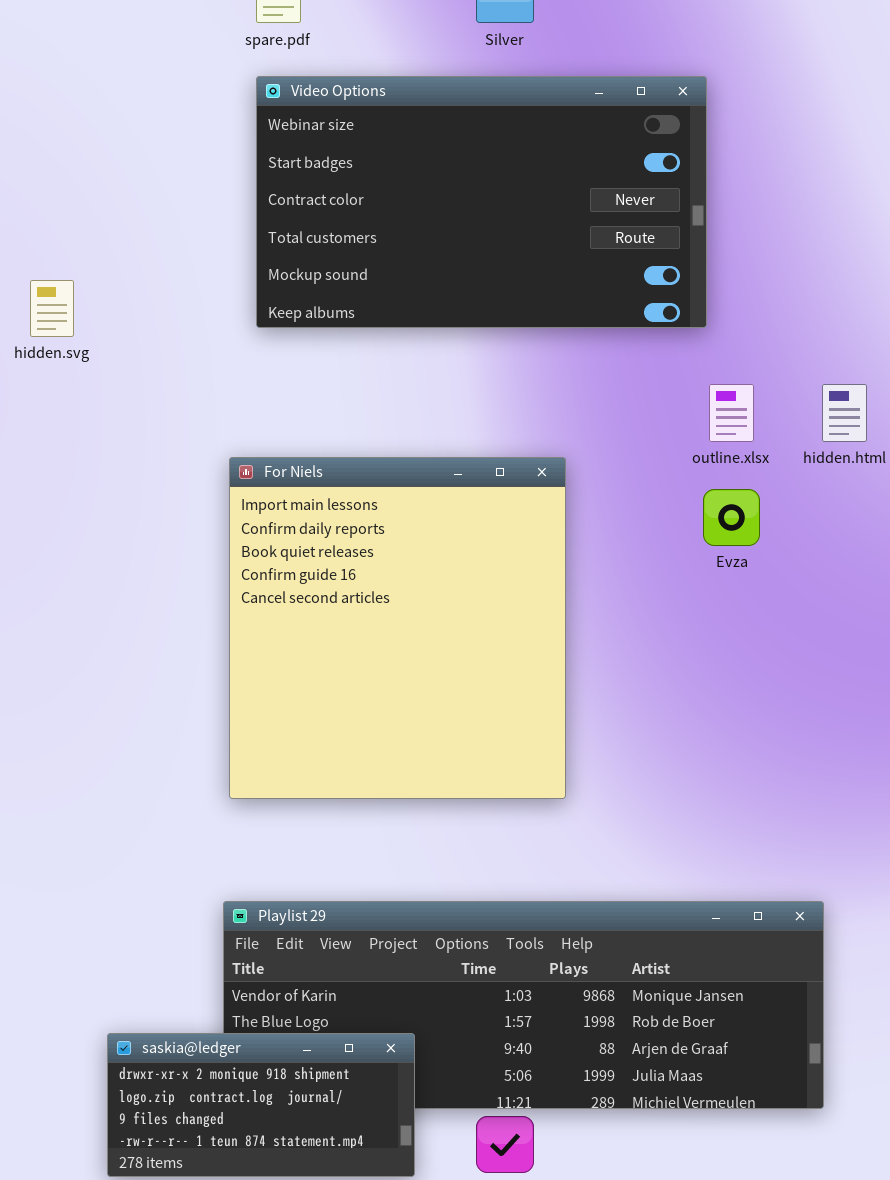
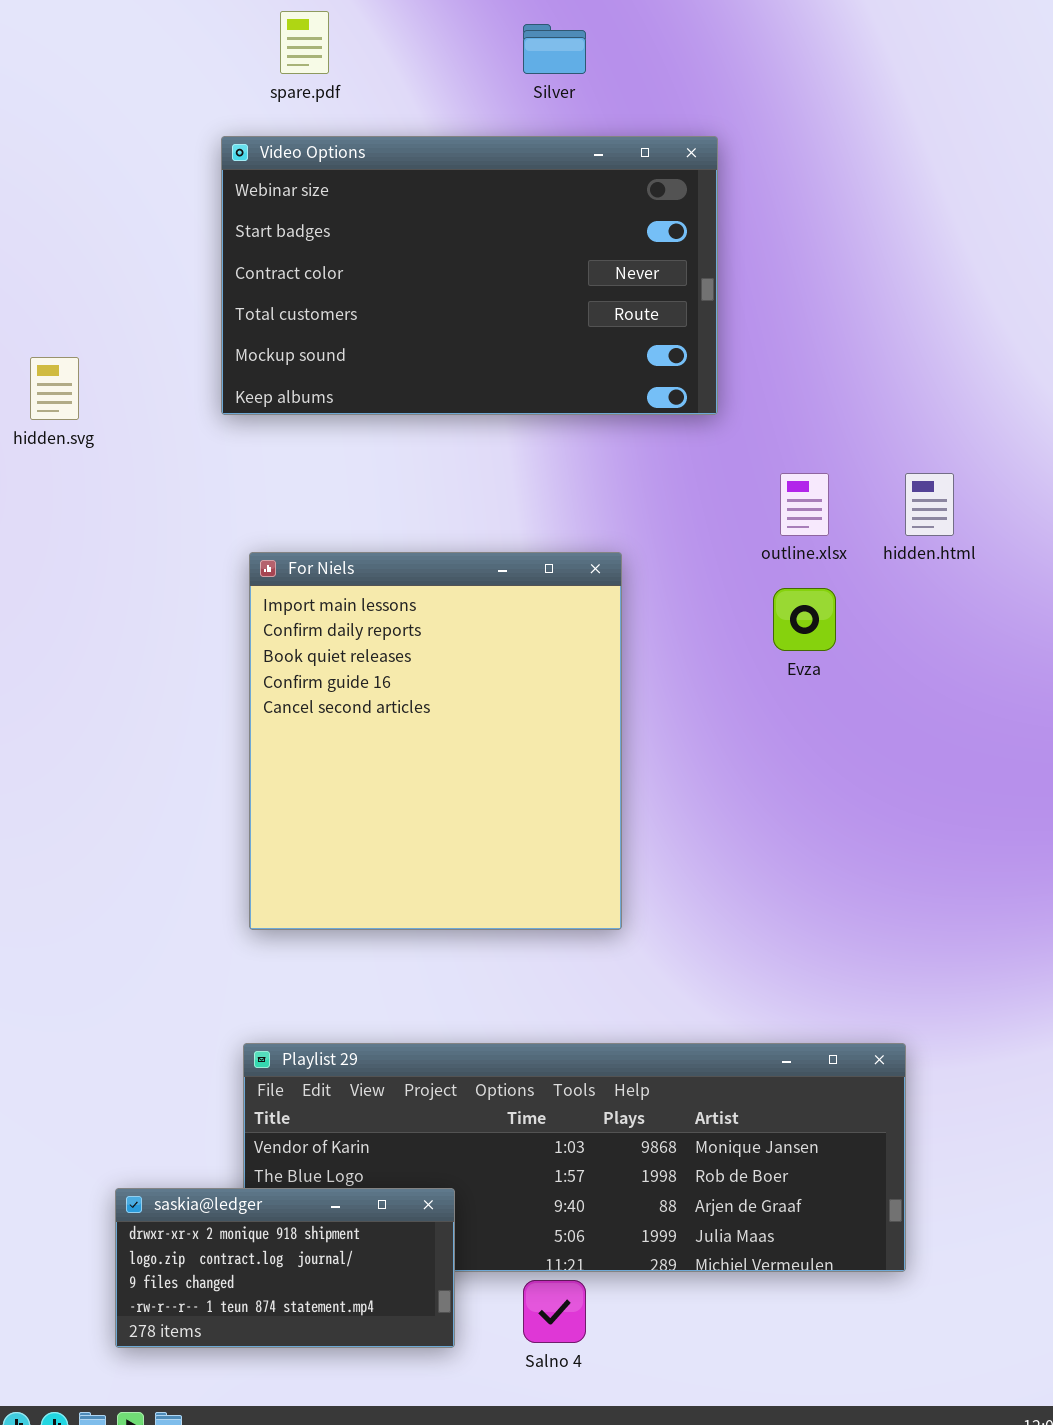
Video Options: [256,76,707,328] -> [221,136,718,415], moved

